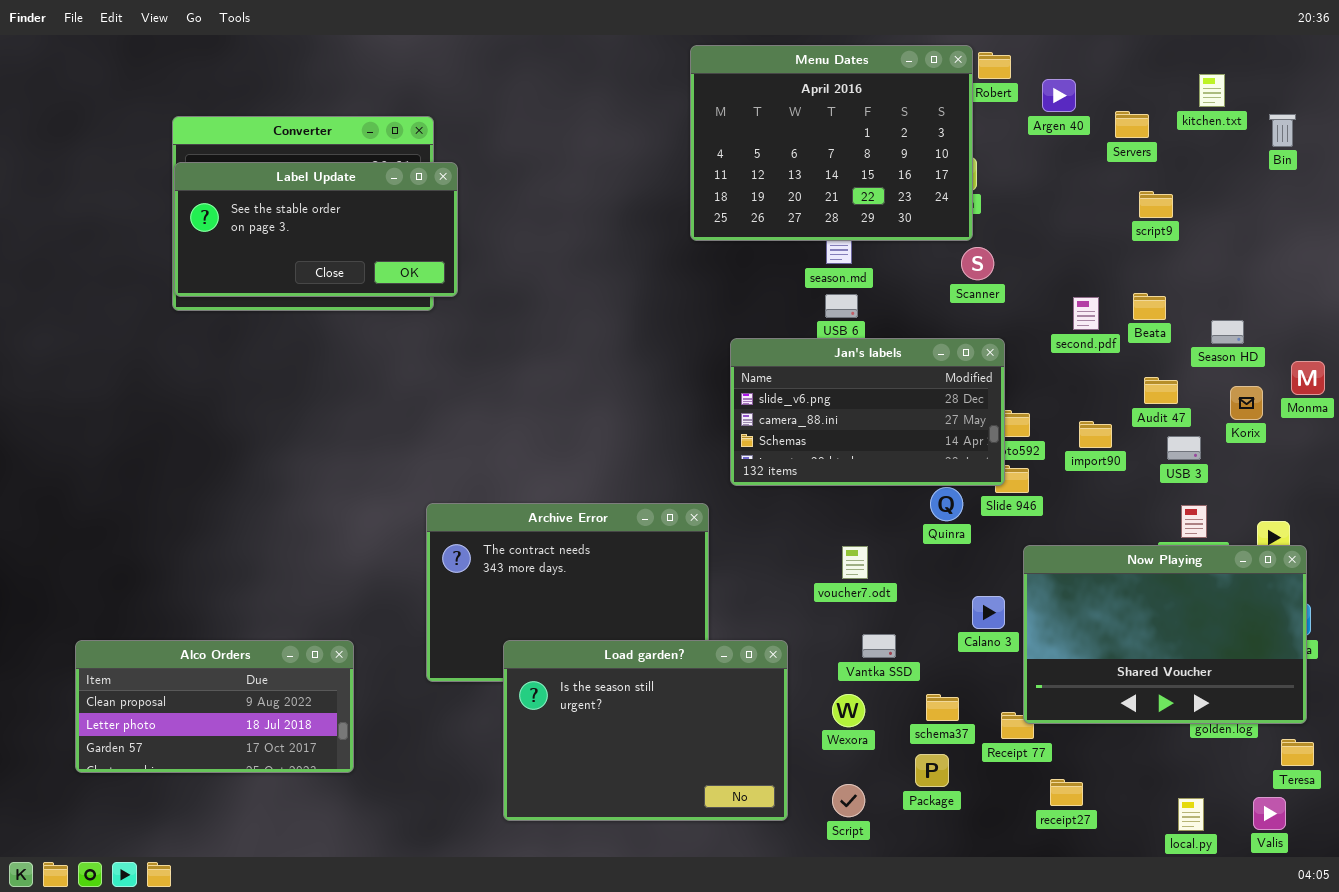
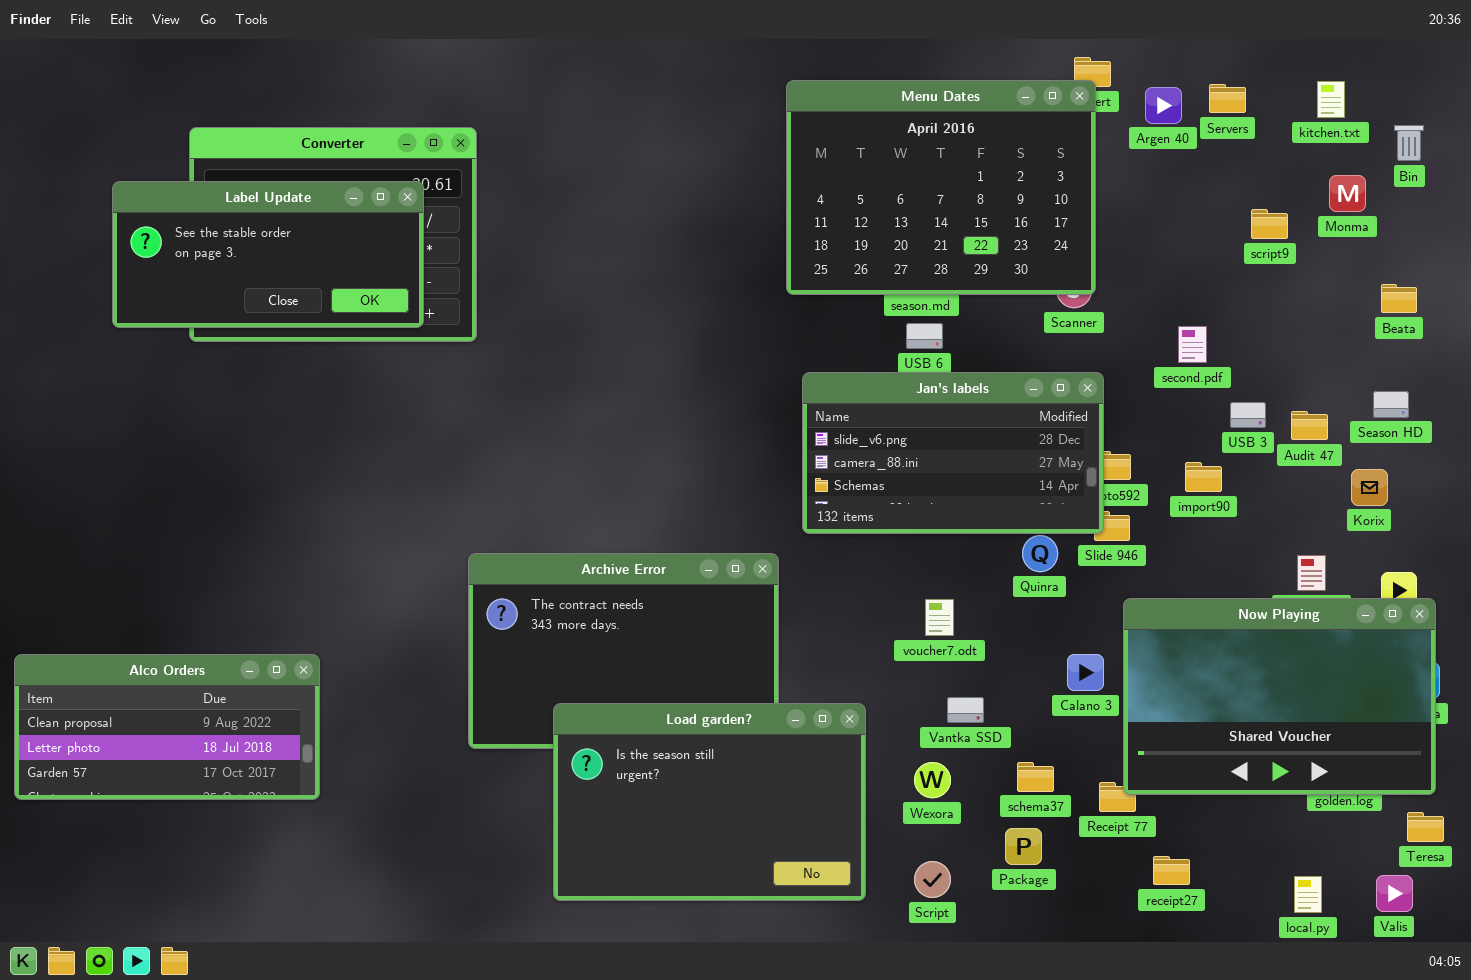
Menu Dates: [690,45,973,241] -> [786,80,1096,295], moved
Servers: [1115,111,1149,138] -> [1209,84,1246,113], moved
Label Update: [174,162,458,297] -> [112,181,424,328], moved
Beata: [1133,293,1166,320] -> [1381,284,1417,313], moved
Season HD: [1211,320,1244,344] -> [1373,391,1409,418], moved
Monma: [1291,361,1325,395] -> [1329,175,1366,212], moved
Audit 47: [1144,377,1178,404] -> [1291,411,1328,440], moved
Korix: [1230,386,1263,420] -> [1351,469,1388,506], moved
USB 3: [1167,436,1201,460] -> [1230,402,1266,428], moved
Alco Orders: [75,640,354,773] -> [14,654,320,800], moved

